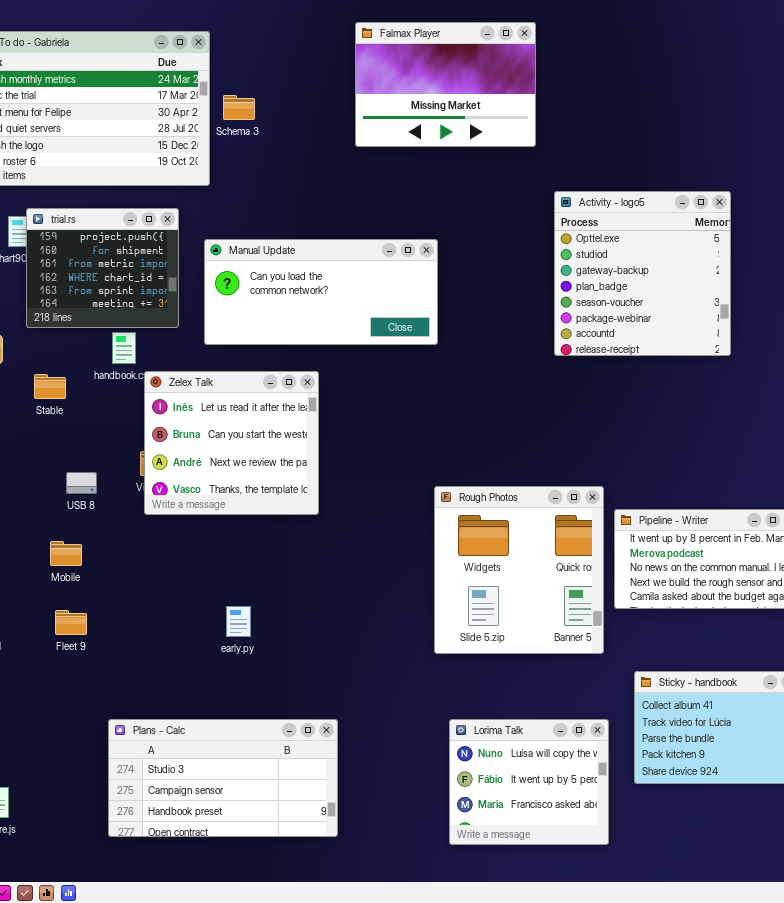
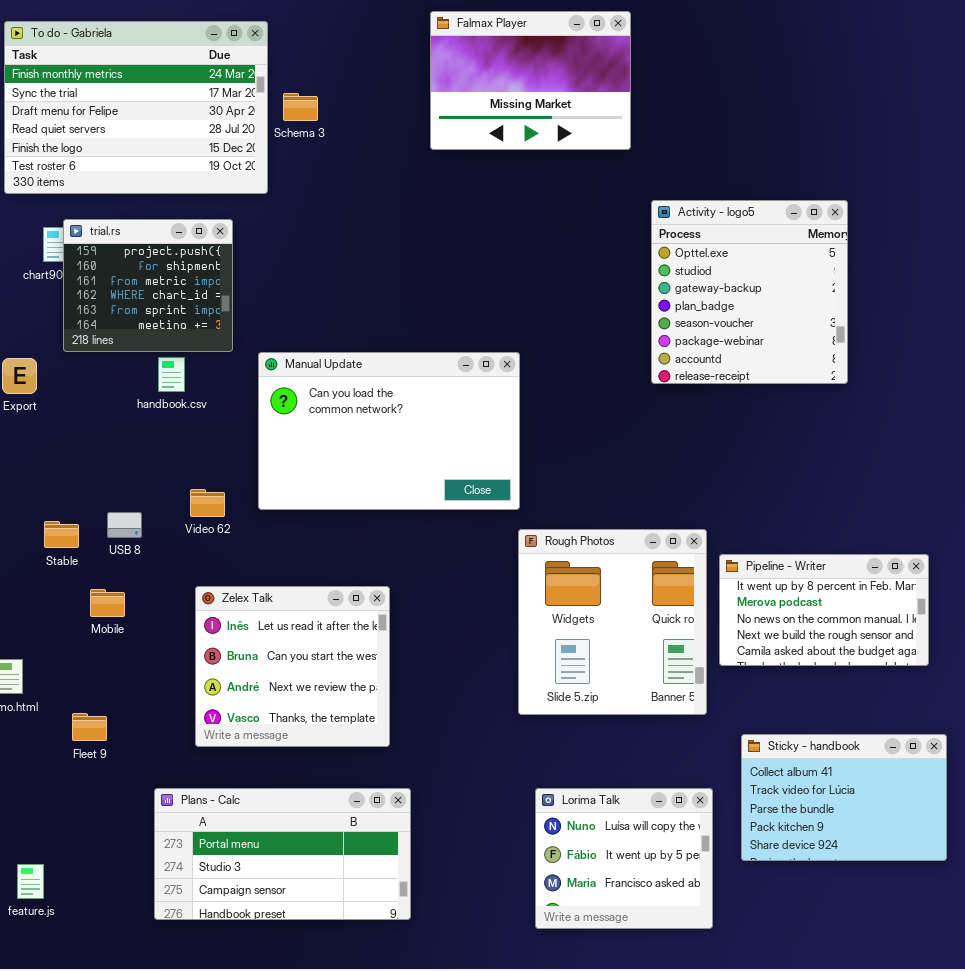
Manual Update: [204,239,438,345] -> [258,352,520,510], moved, resized
Zelex Talk: [144,371,319,515] -> [195,586,390,747], moved
Stable: [34,374,66,399] -> [44,521,79,548], moved
Fleet 9: [55,610,87,635] -> [72,713,107,741], moved
Plans - Calc: [108,719,338,837] -> [154,788,411,920], scrolled up 1 row

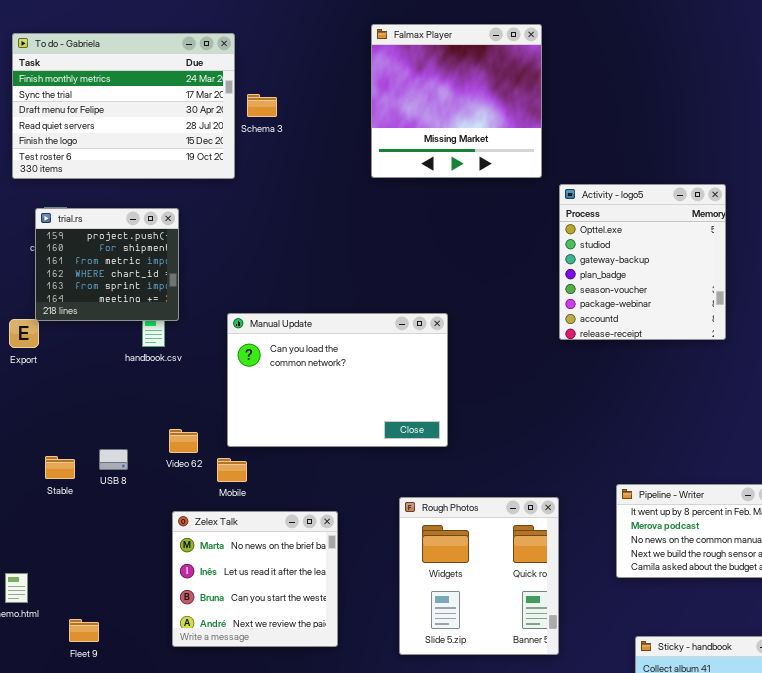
Falmax Player: [430,11,631,150] -> [371,24,542,178], resized
trial.rs: [63,219,233,352] -> [35,208,179,321], moved
Rough Photos: [518,529,707,715] -> [399,497,559,655], moved
Zelex Talk: [195,586,390,747] -> [172,511,338,647], scrolled up 1 row
Mobile: [90,589,125,617] -> [217,458,247,482], moved

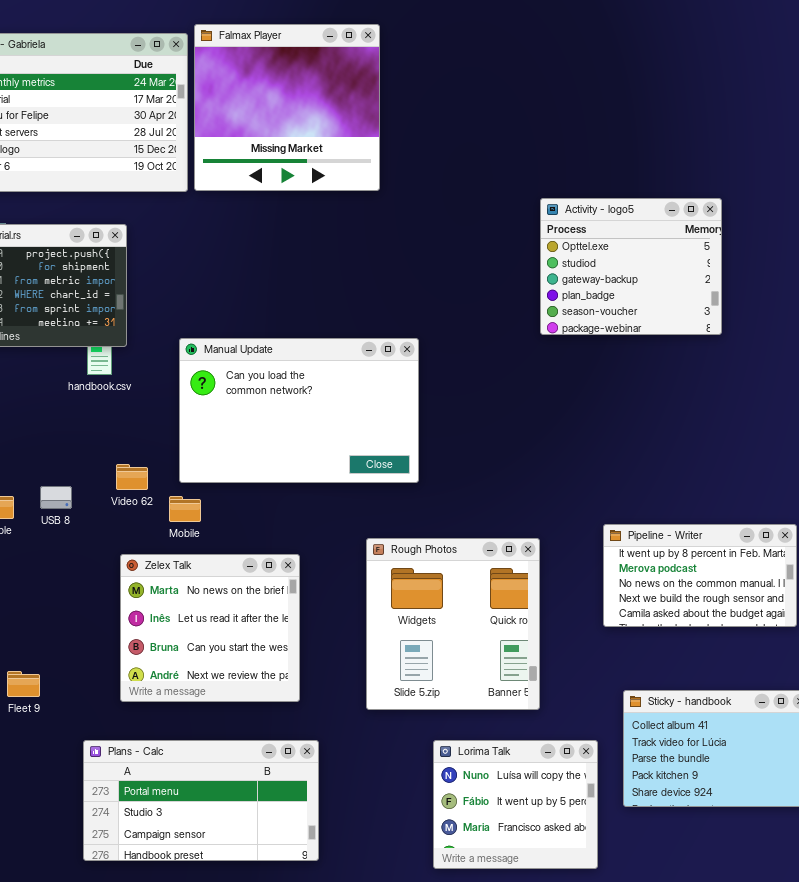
Falmax Player: [371,24,542,178] -> [194,24,380,191], moved
Activity - logo5: [559,184,726,340] -> [540,198,722,335], resized

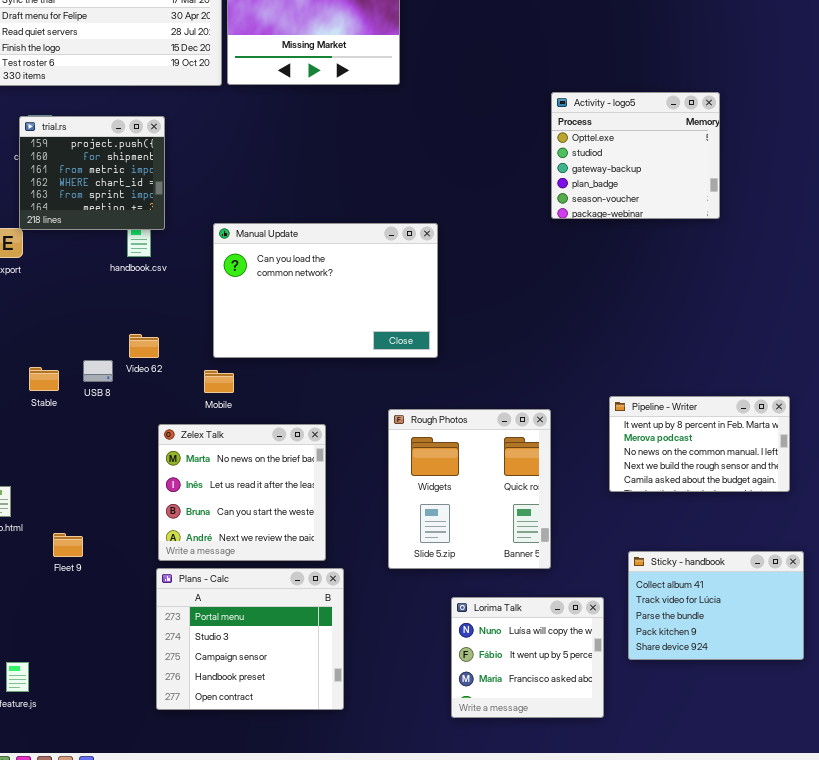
Video 62: [116,464,148,490] -> [129,334,159,358], moved
Plans - Calc: [83,740,319,861] -> [156,568,344,710], resized

